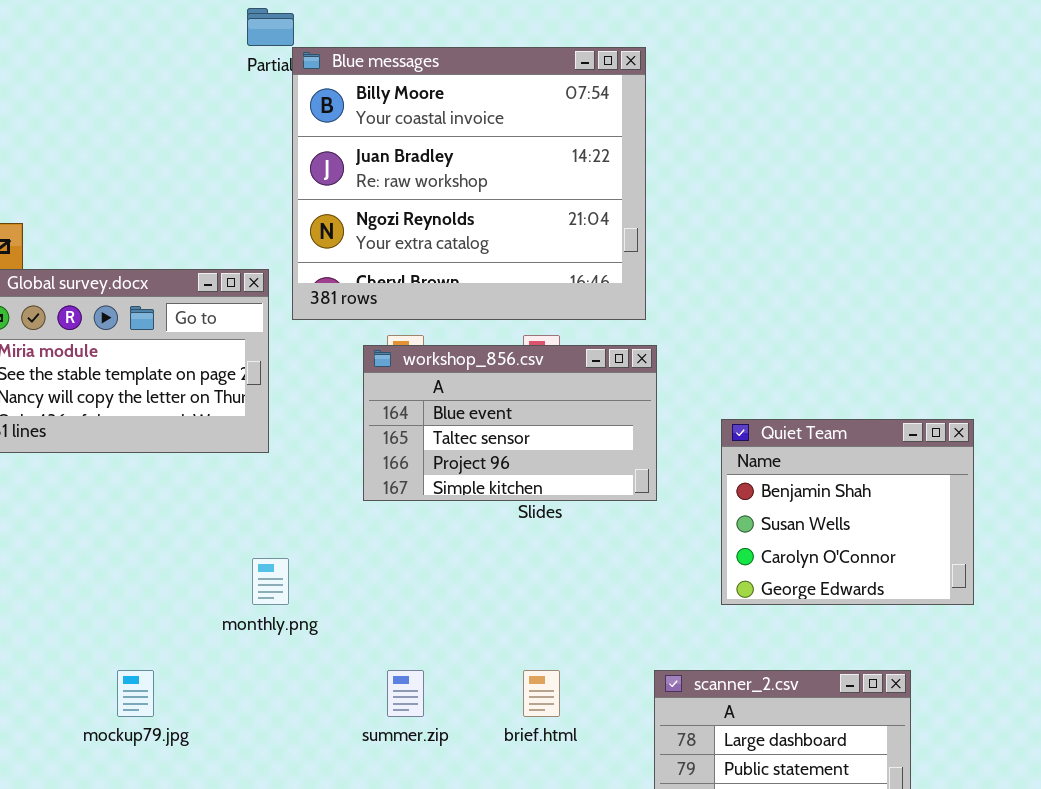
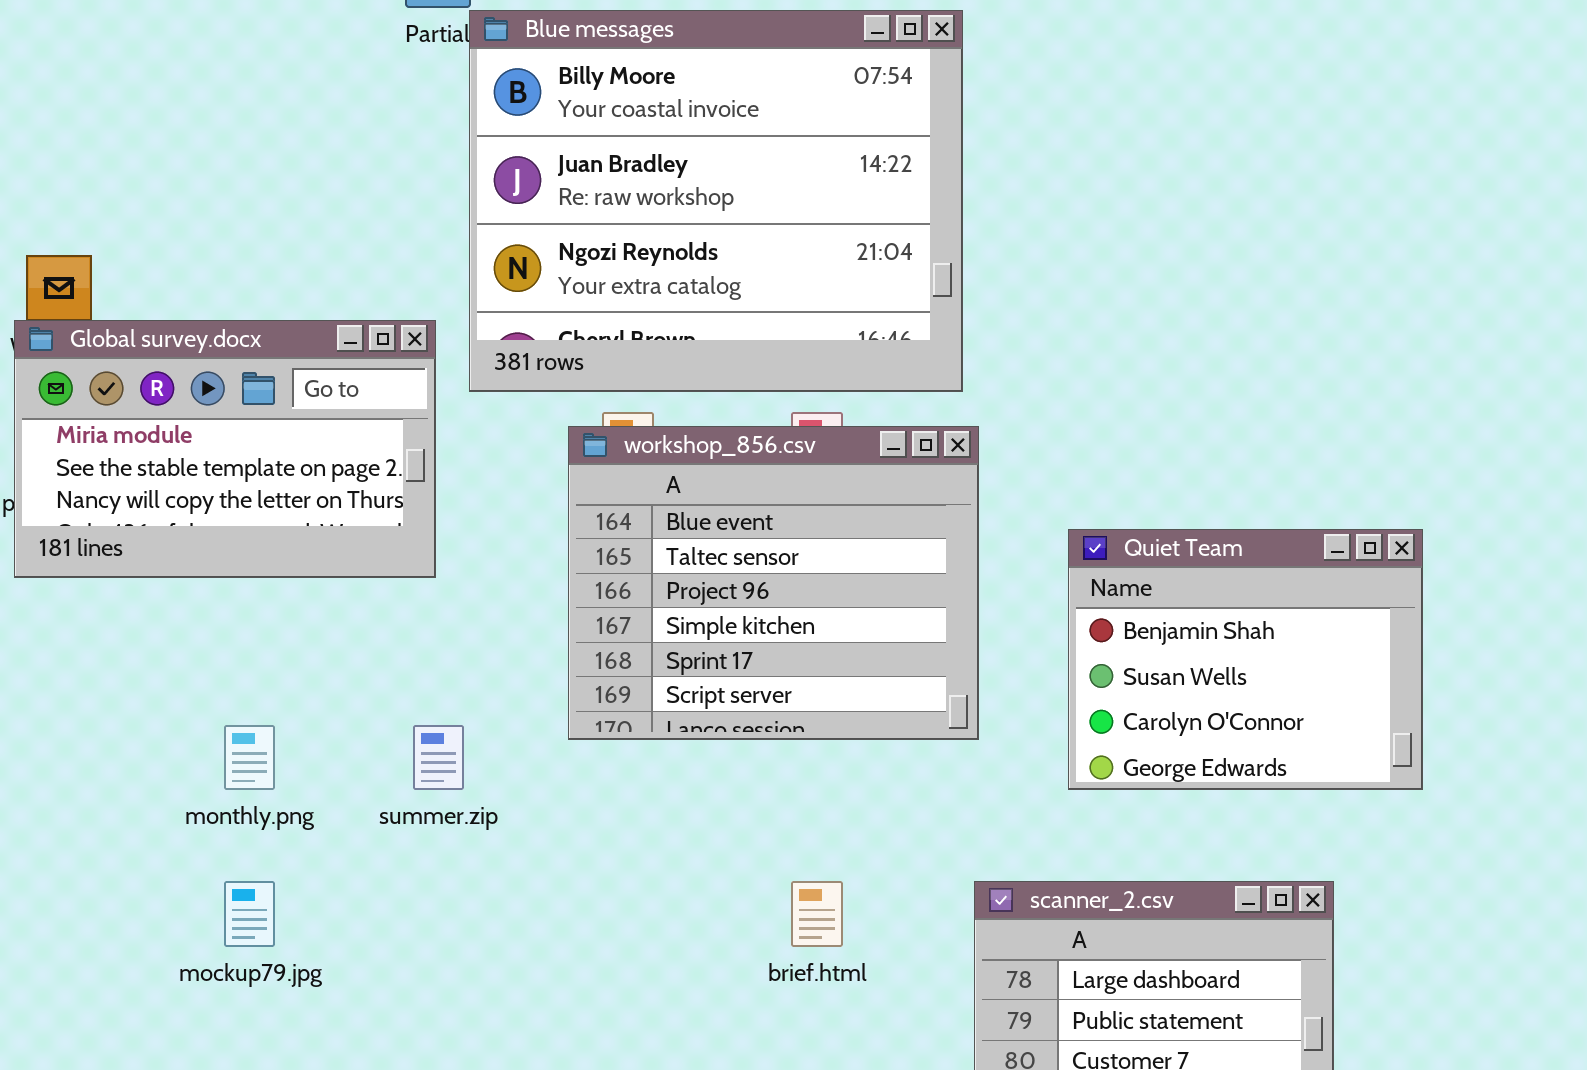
workshop_856.csv: [363,345,657,501] -> [568,426,979,740], resized
monthly.png: [252,558,289,605] -> [224,725,275,790], moved
summer.zip: [387,670,424,717] -> [413,725,464,790], moved

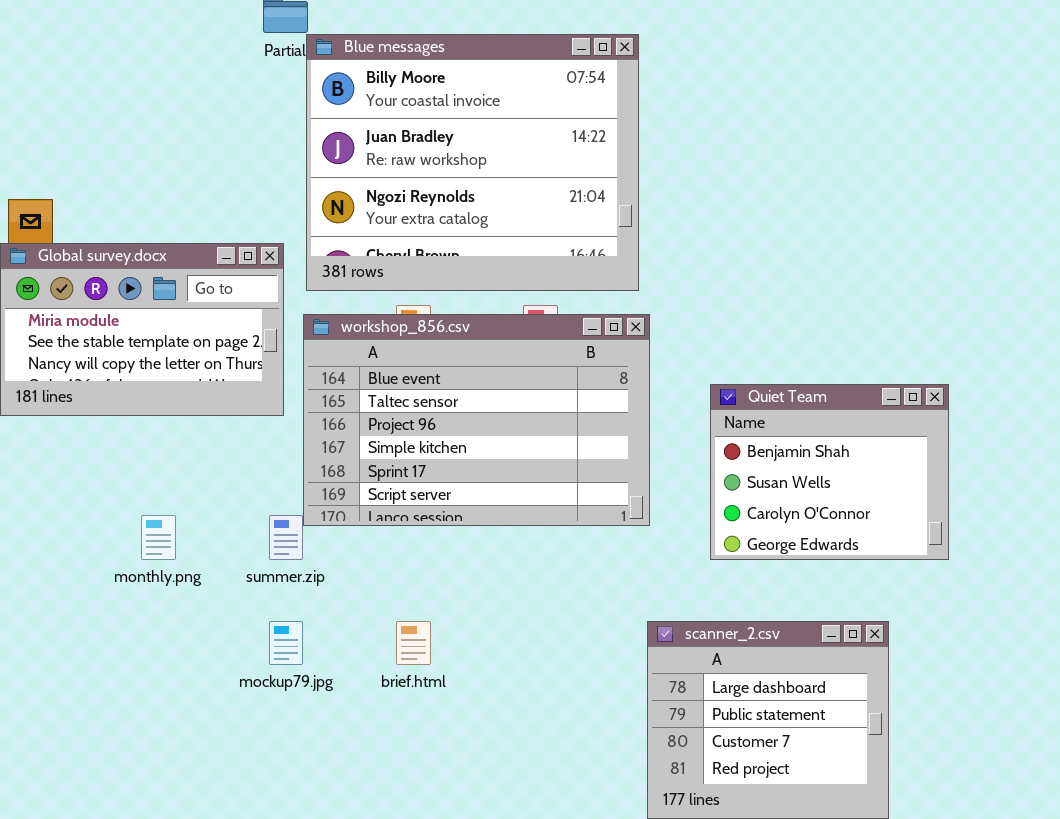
workshop_856.csv: [568,426,979,740] -> [303,314,650,526], resized
mockup79.jpg: [224,881,275,947] -> [269,621,303,665], moved
brief.html: [791,881,843,947] -> [396,621,431,665], moved

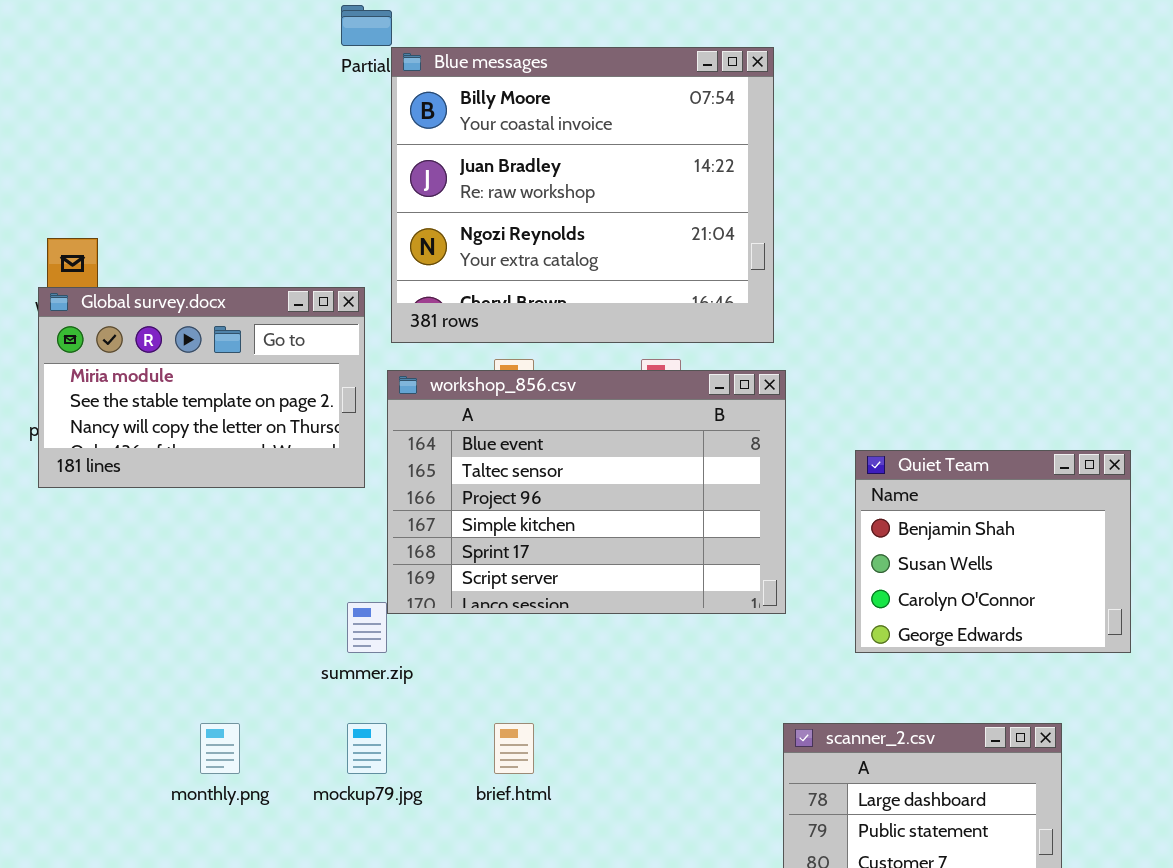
monthly.png: [141,515,176,560] -> [200,723,240,774], moved

